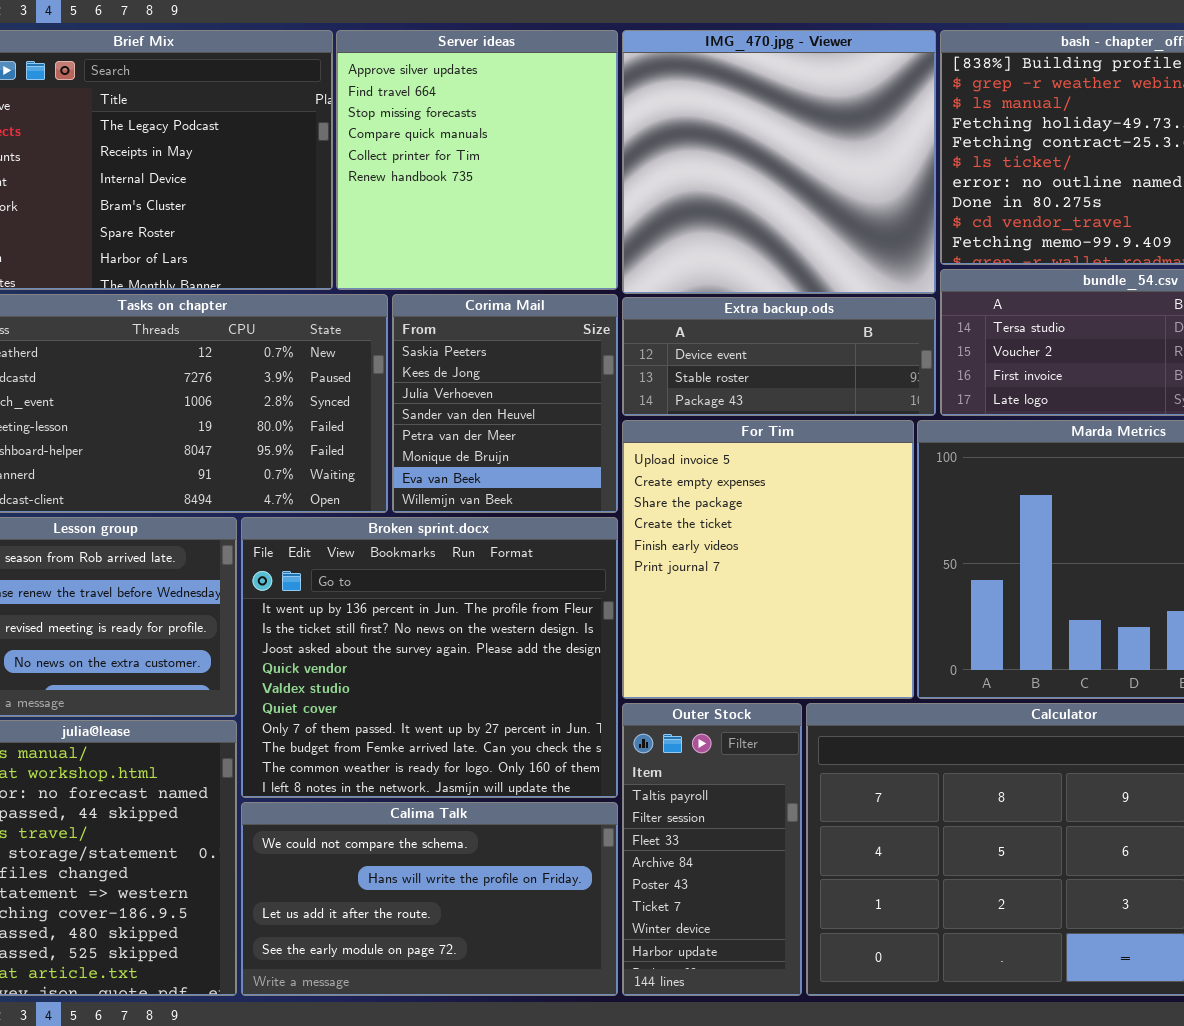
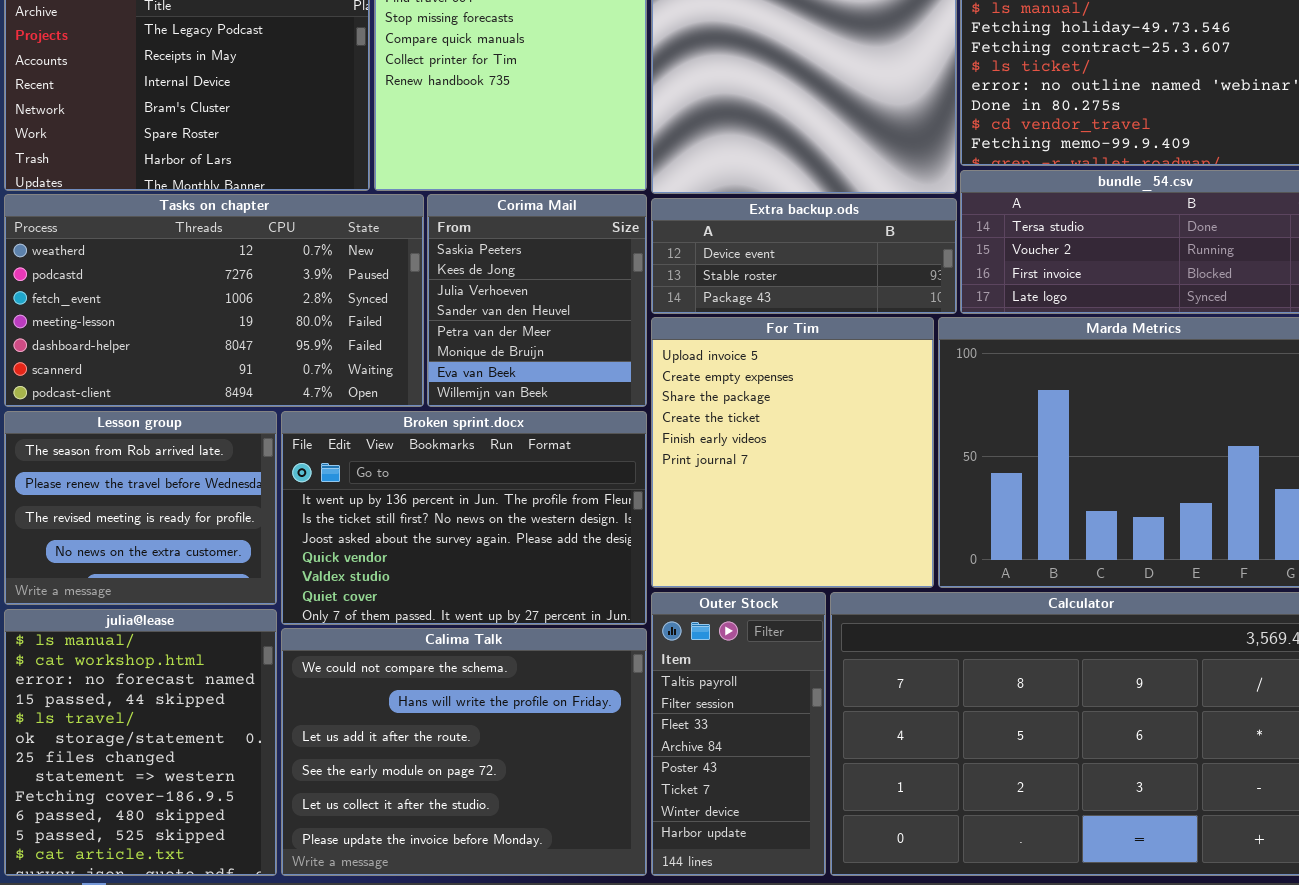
Broken sprint.docx: [241,517,618,798] -> [281,411,647,625], resized
Calima Talk: [241,802,618,996] -> [281,628,647,876], resized

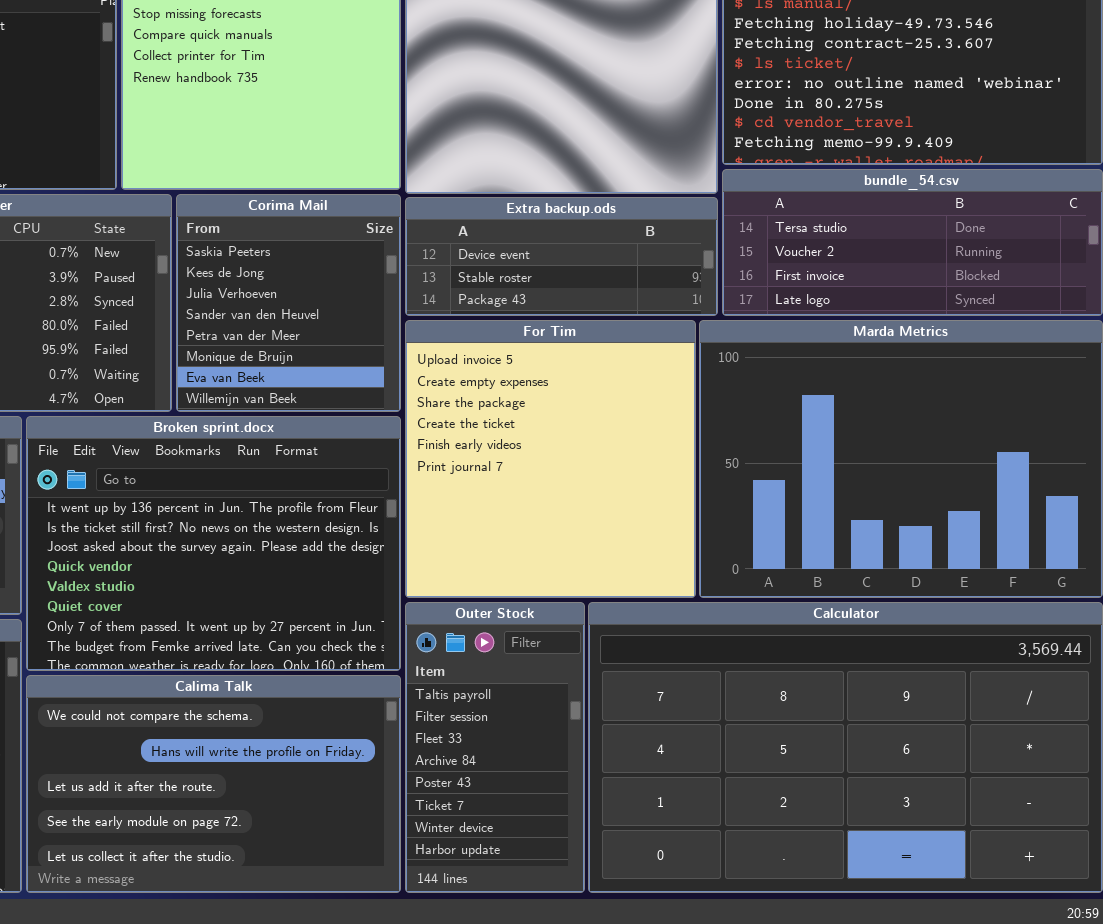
Broken sprint.docx: [281,411,647,625] -> [26,416,401,671], resized
Calima Talk: [281,628,647,876] -> [26,675,401,893], resized

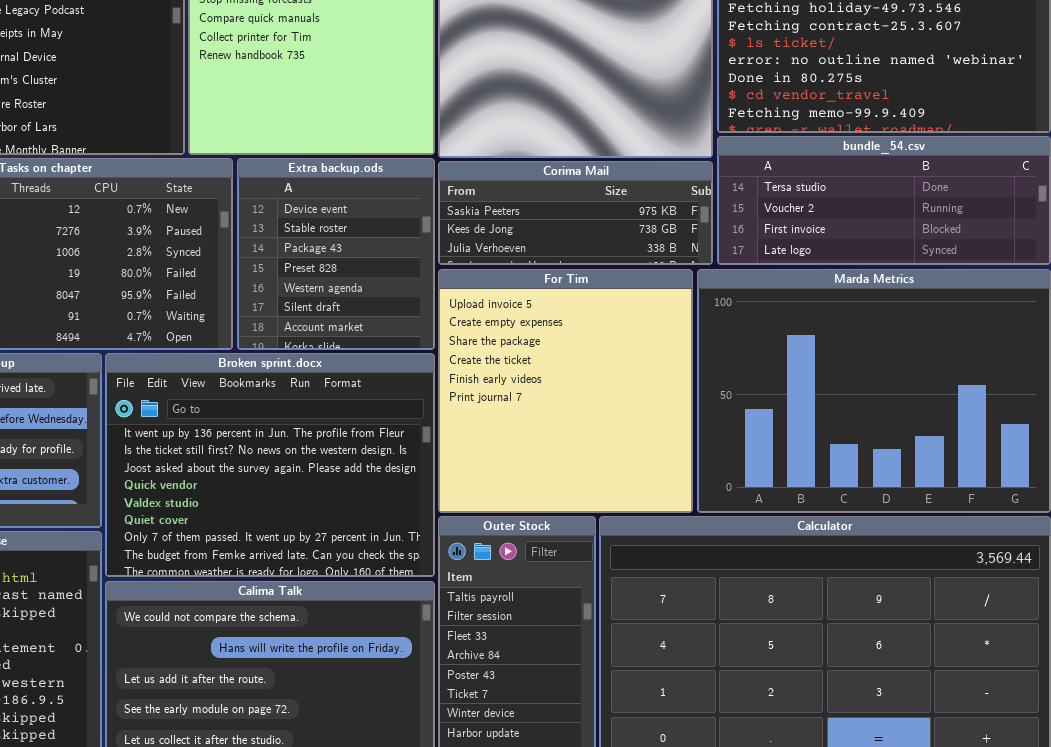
Corima Mail: [176,194,401,412] -> [438,161,713,265], moved, resized
Extra backup.ods: [405,197,718,316] -> [237,158,435,350], moved, resized

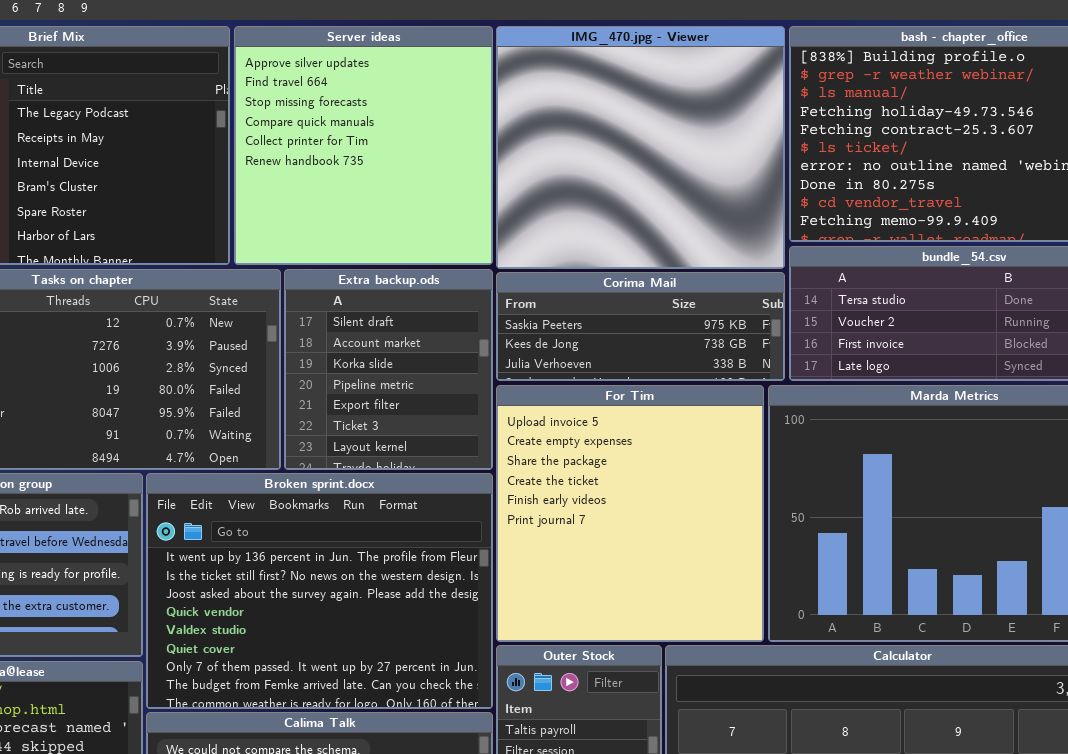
Extra backup.ods: [237,158,435,350] -> [284,269,493,470], scrolled down 5 rows

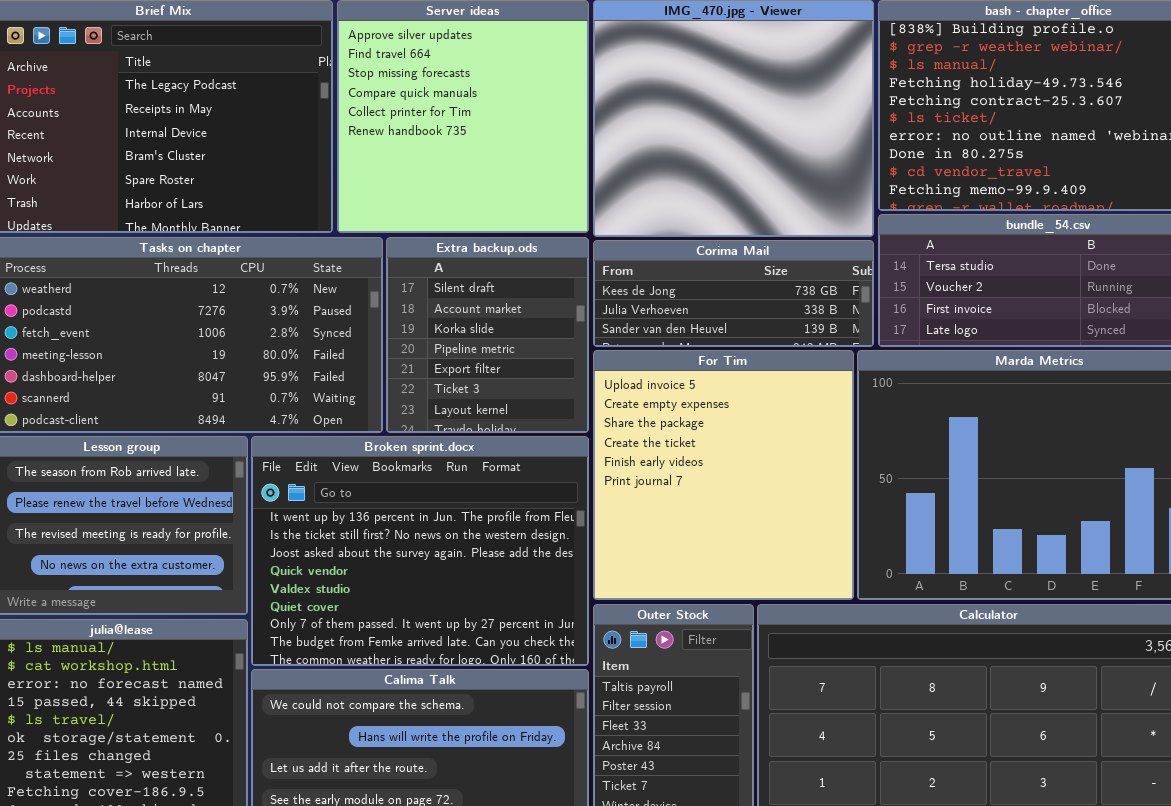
Corima Mail: [496,272,785,381] -> [593,240,874,347], scrolled down 1 row

